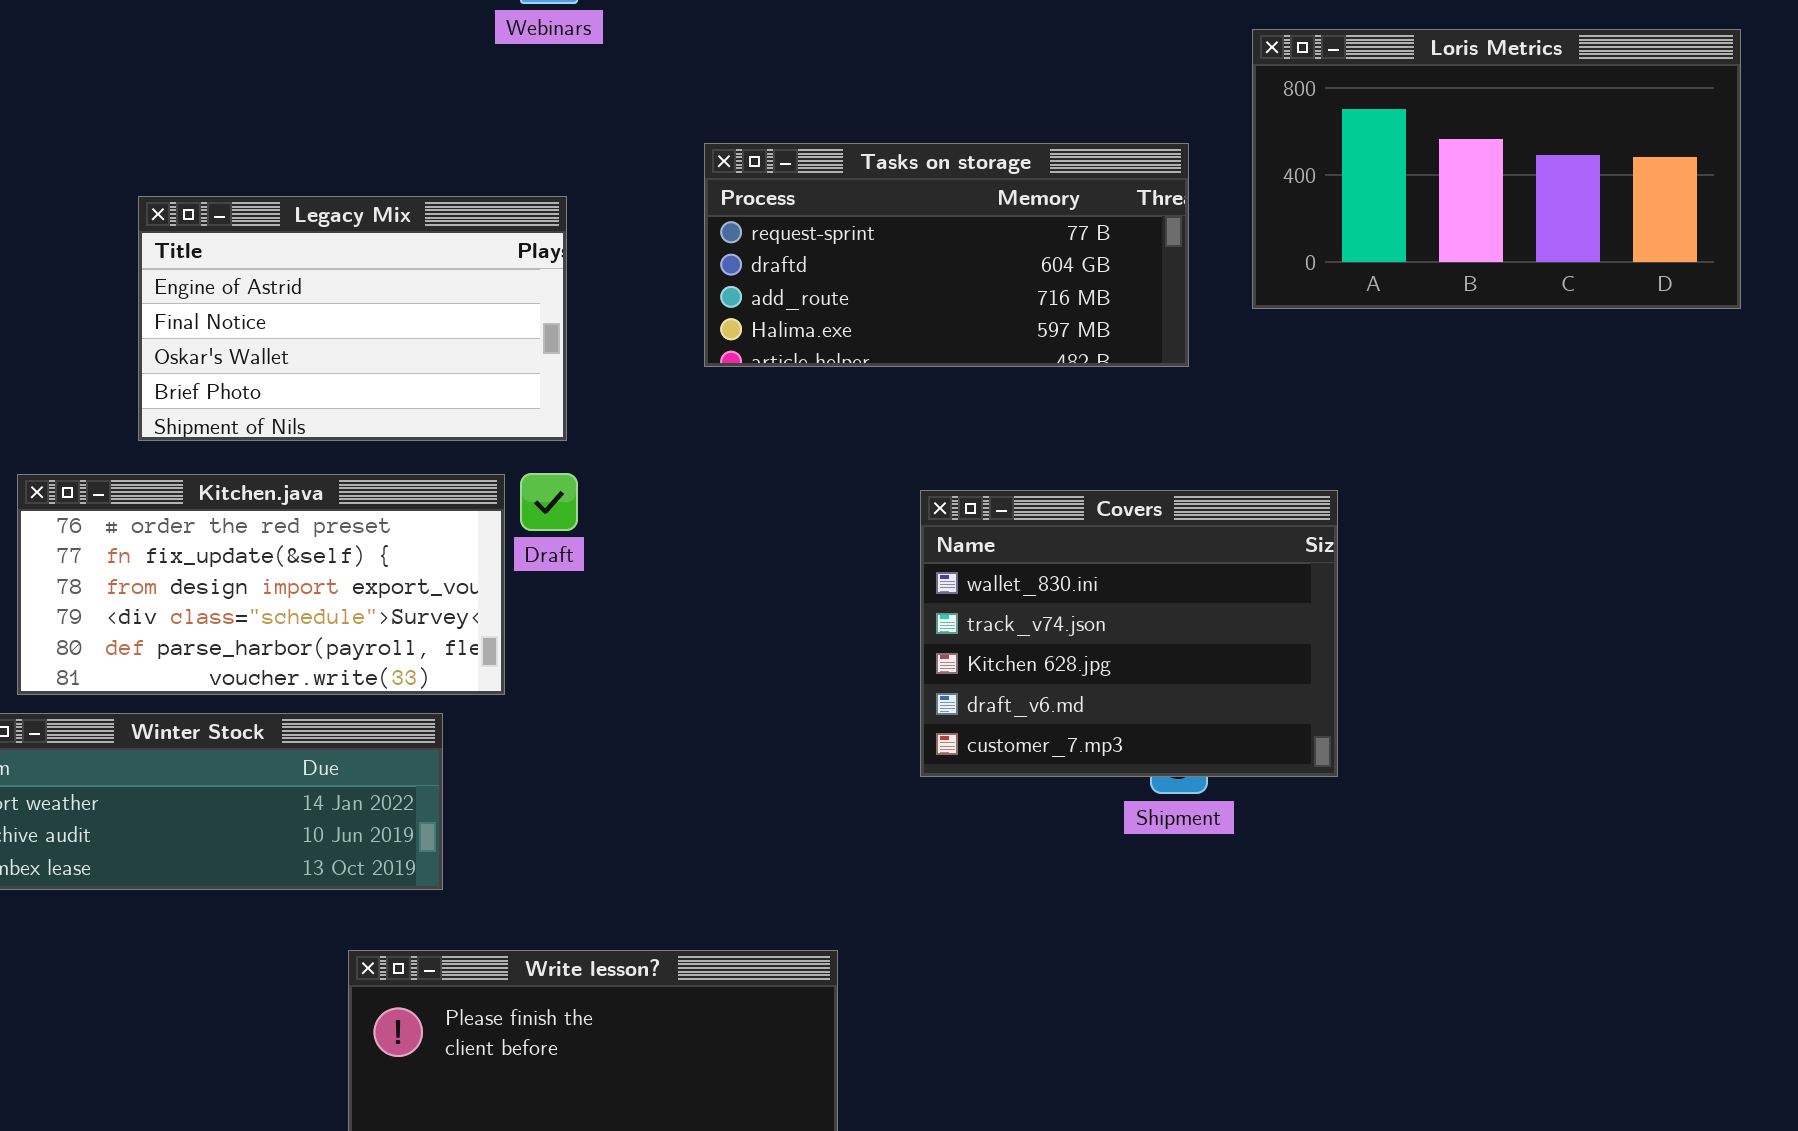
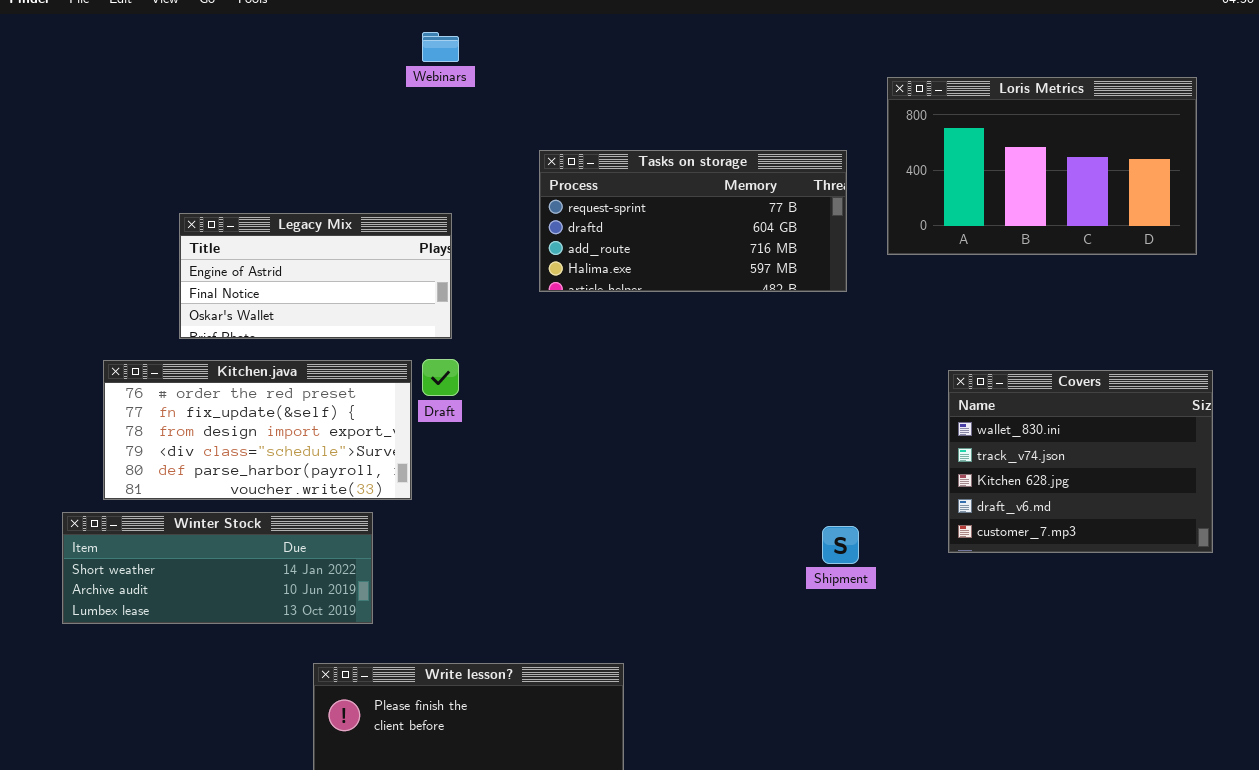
Legacy Mix: [138,196,567,441] -> [179,213,452,339], resized
Covers: [920,490,1338,777] -> [948,370,1213,553], moved

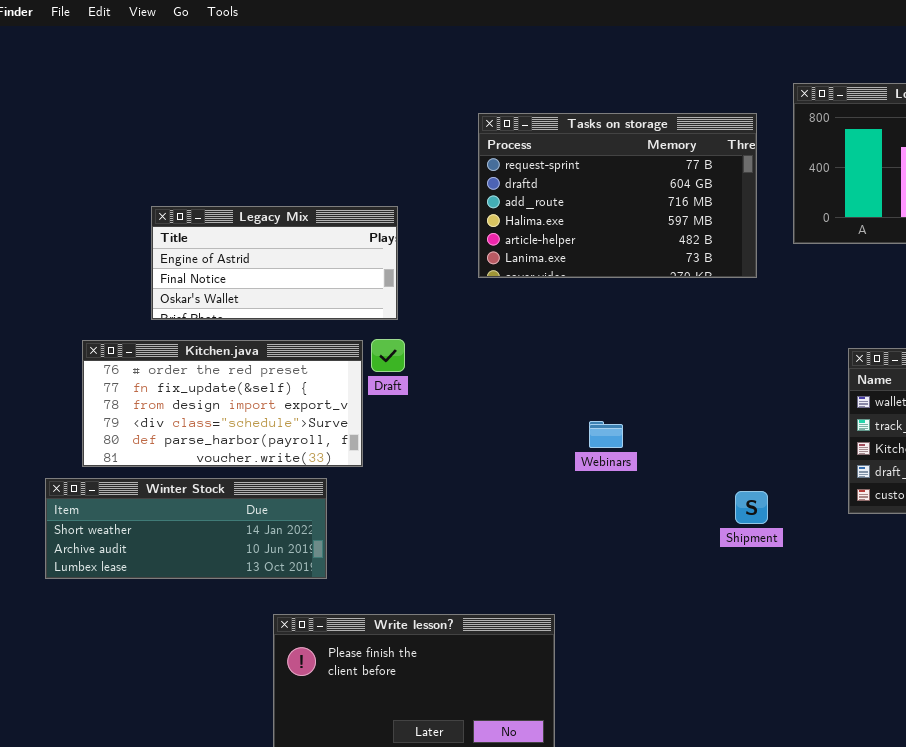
Webinars: [422,32,459,62] -> [589,421,623,448], moved
Tasks on storage: [539,150,847,292] -> [478,113,757,278], resized

